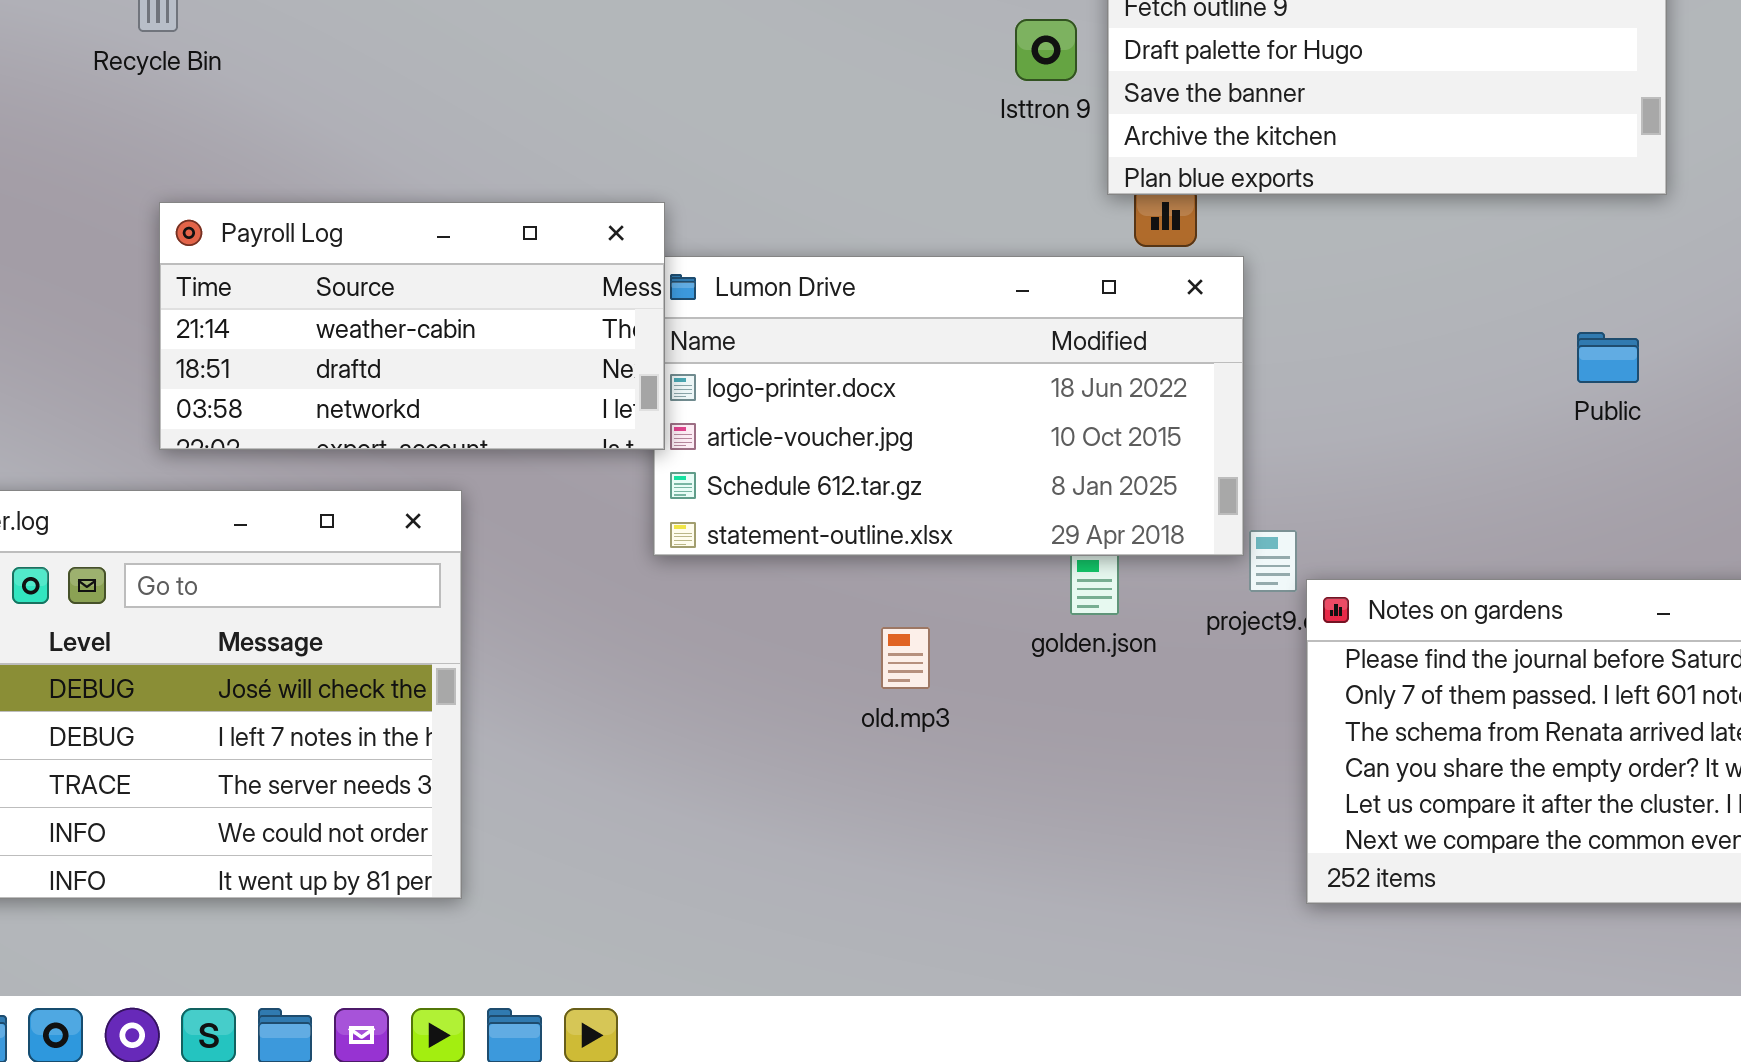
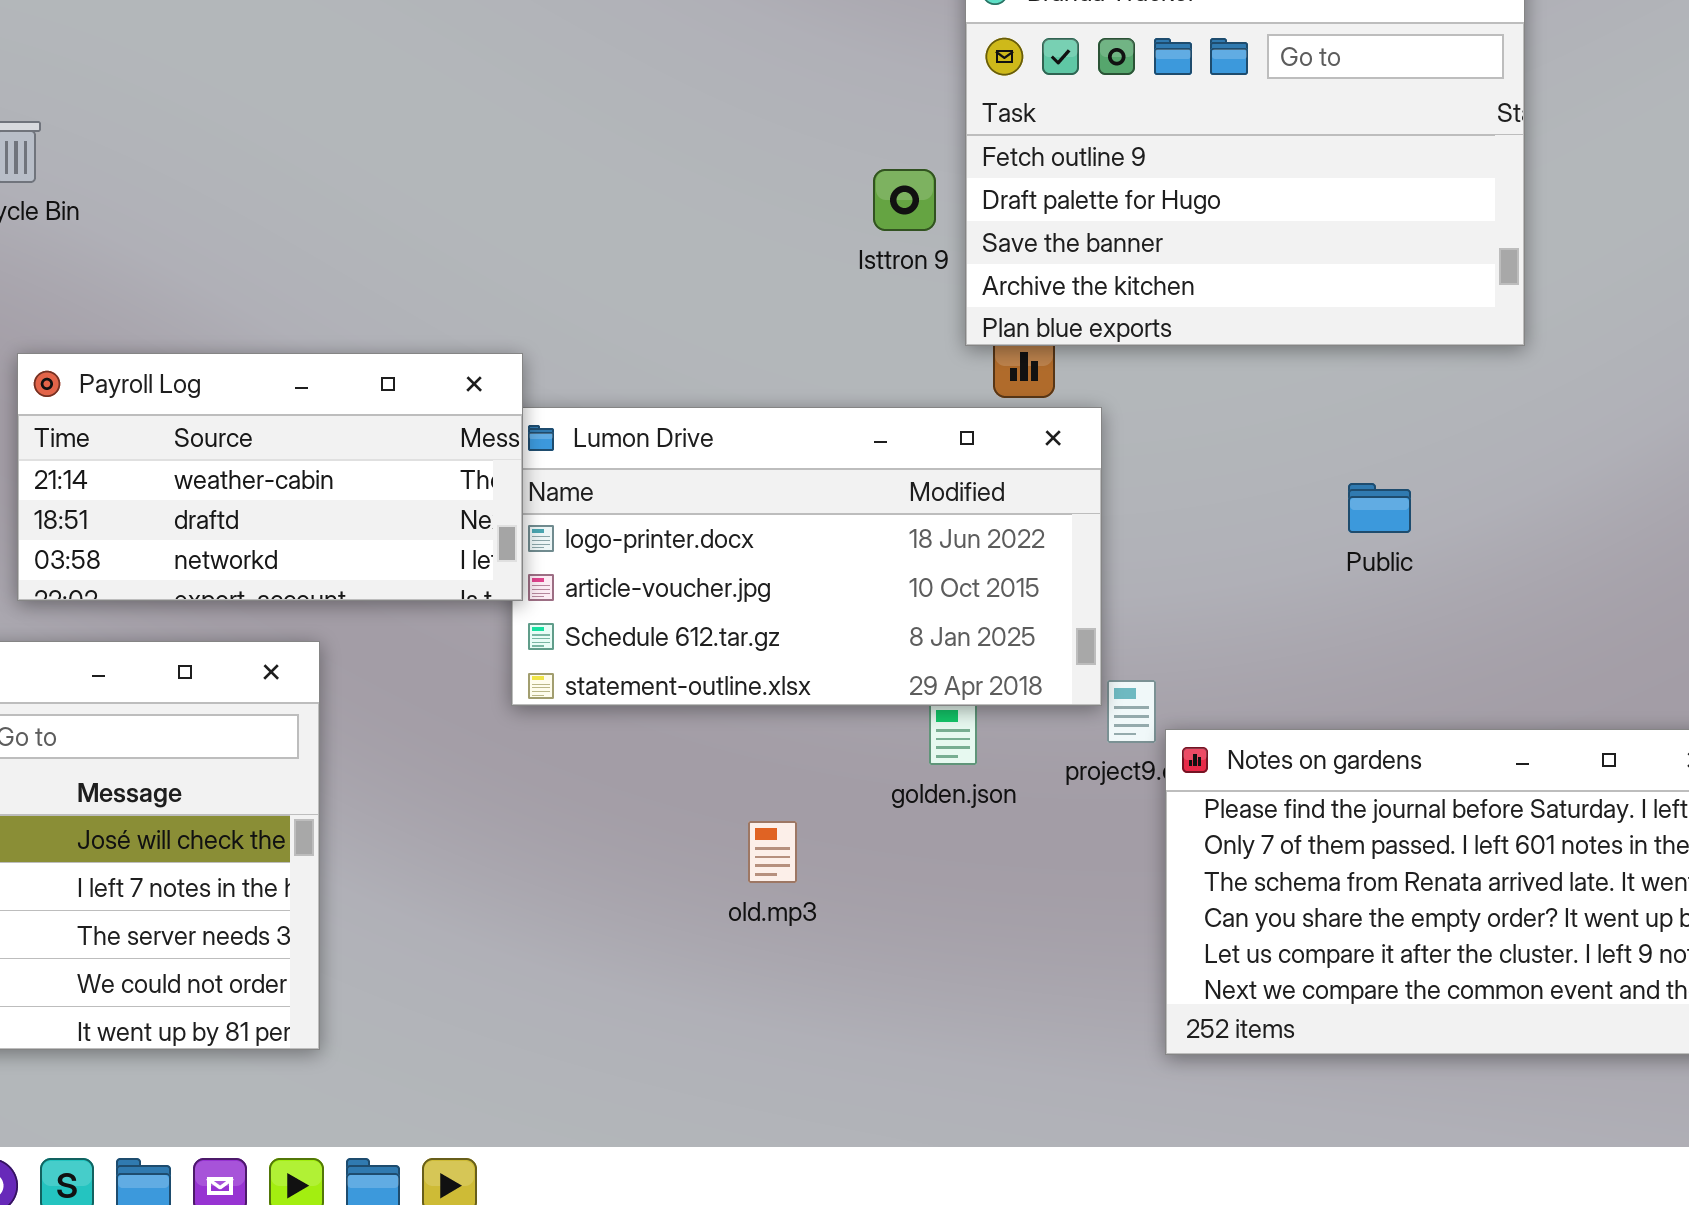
Public: [1577,332,1639,383] -> [1348,483,1411,533], moved
old.mp3: [881,627,930,689] -> [748,821,797,883], moved

